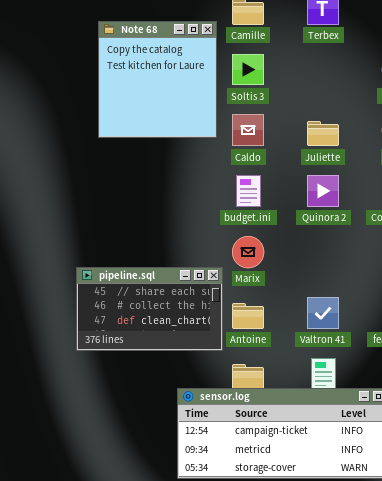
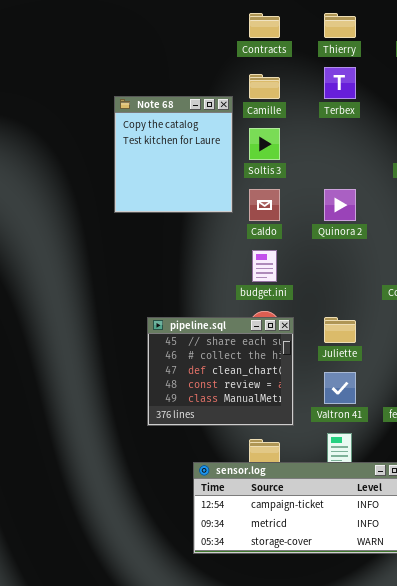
Juliette: [307,121,339,146] -> [324,317,356,343], moved
Quinora 2: [307,175,339,207] -> [324,189,356,221], moved
pipeline.sql: [76,267,223,351] -> [147,317,294,426], moved, resized

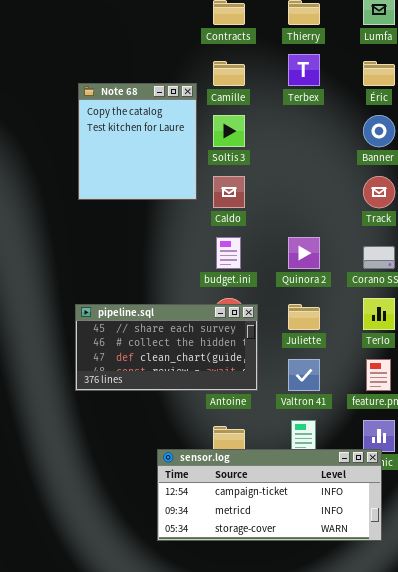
Quinora 2: [324,189,356,221] -> [288,237,320,269], moved
pipeline.sql: [147,317,294,426] -> [75,304,258,391], resized

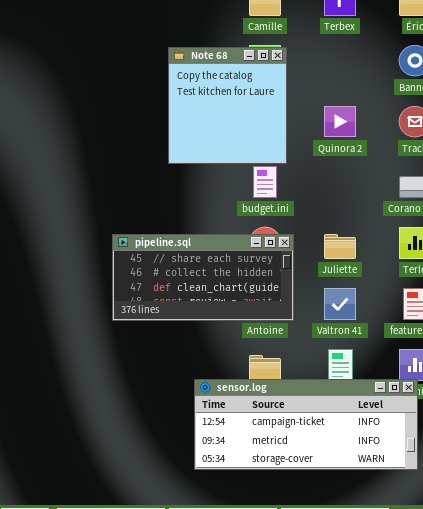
Note 68: [78,83,197,200] -> [168,47,287,164], moved
Quinora 2: [288,237,320,269] -> [324,106,356,137], moved

